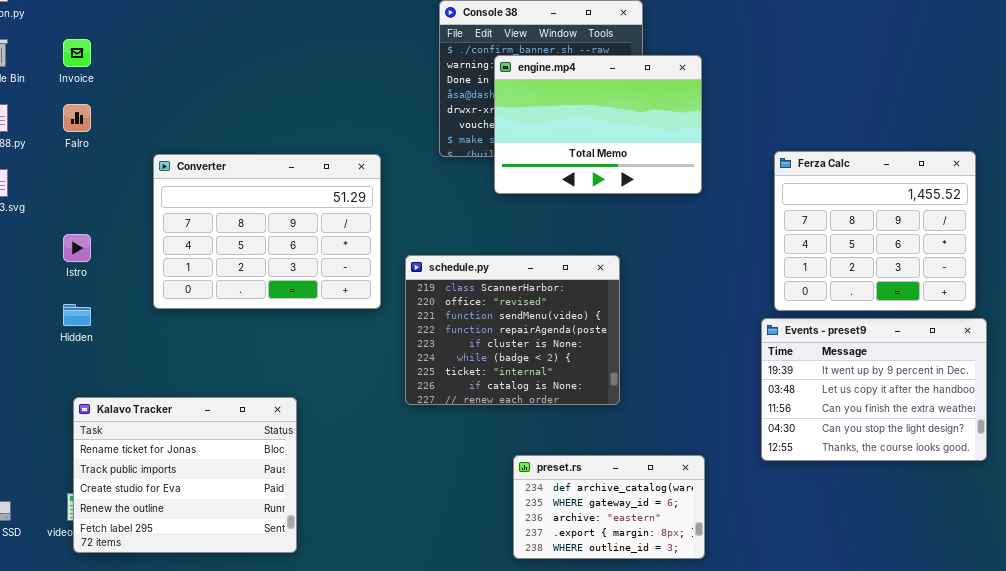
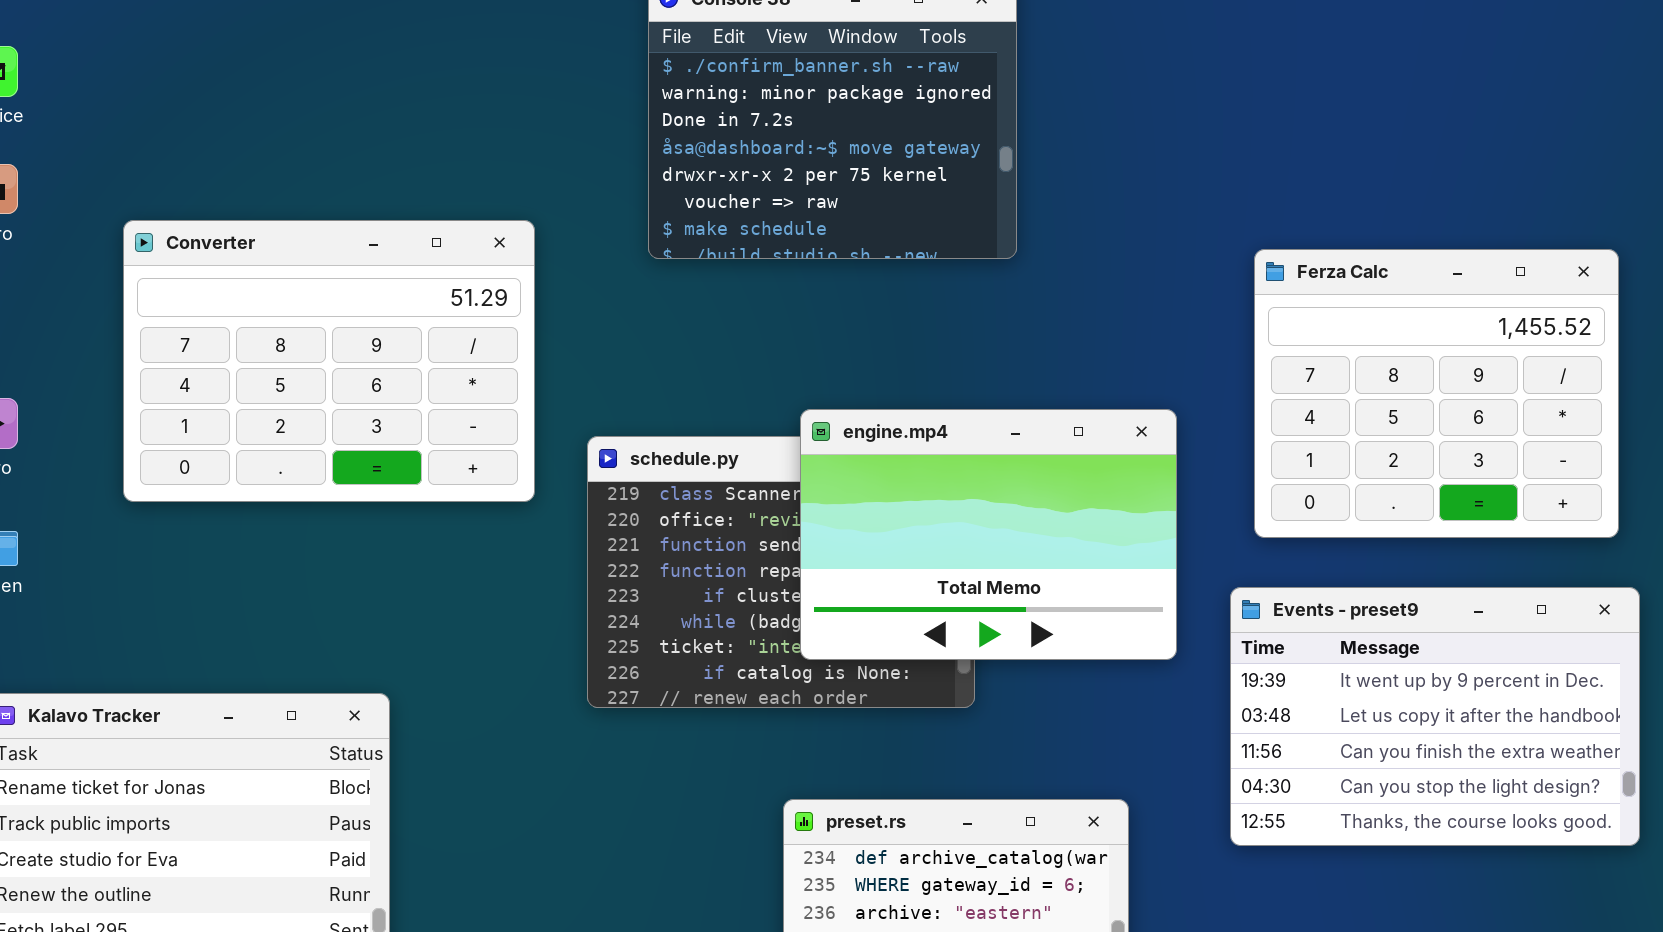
engine.mp4: [494,55,702,194] -> [800,409,1177,660], moved
Converter: [153,154,381,309] -> [123,220,535,502], moved
Events - preset9: [761,318,987,461] -> [1230,587,1640,846], moved

